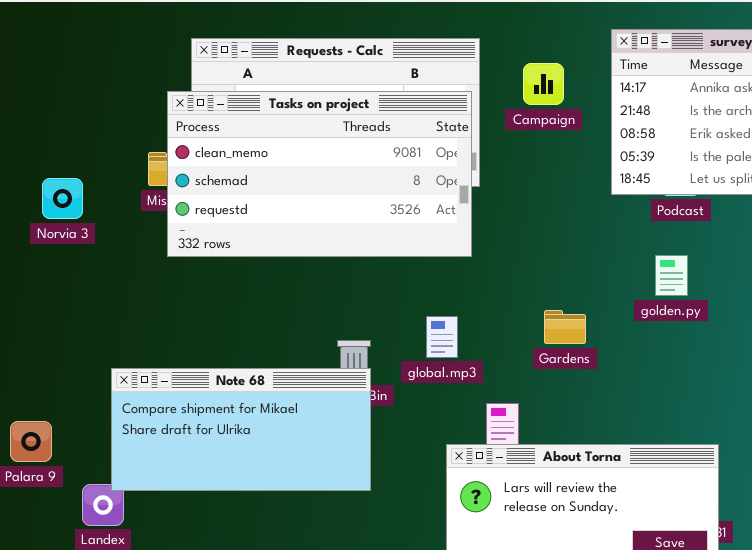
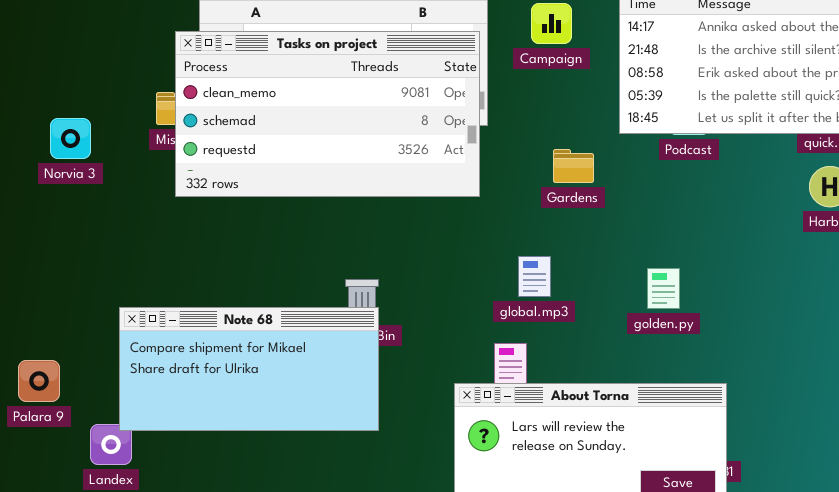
golden.py: [655,255,688,296] -> [647,268,680,309], moved
Gardens: [544,310,586,344] -> [553,149,594,183], moved
global.mp3: [426,316,458,358] -> [518,256,551,297], moved

